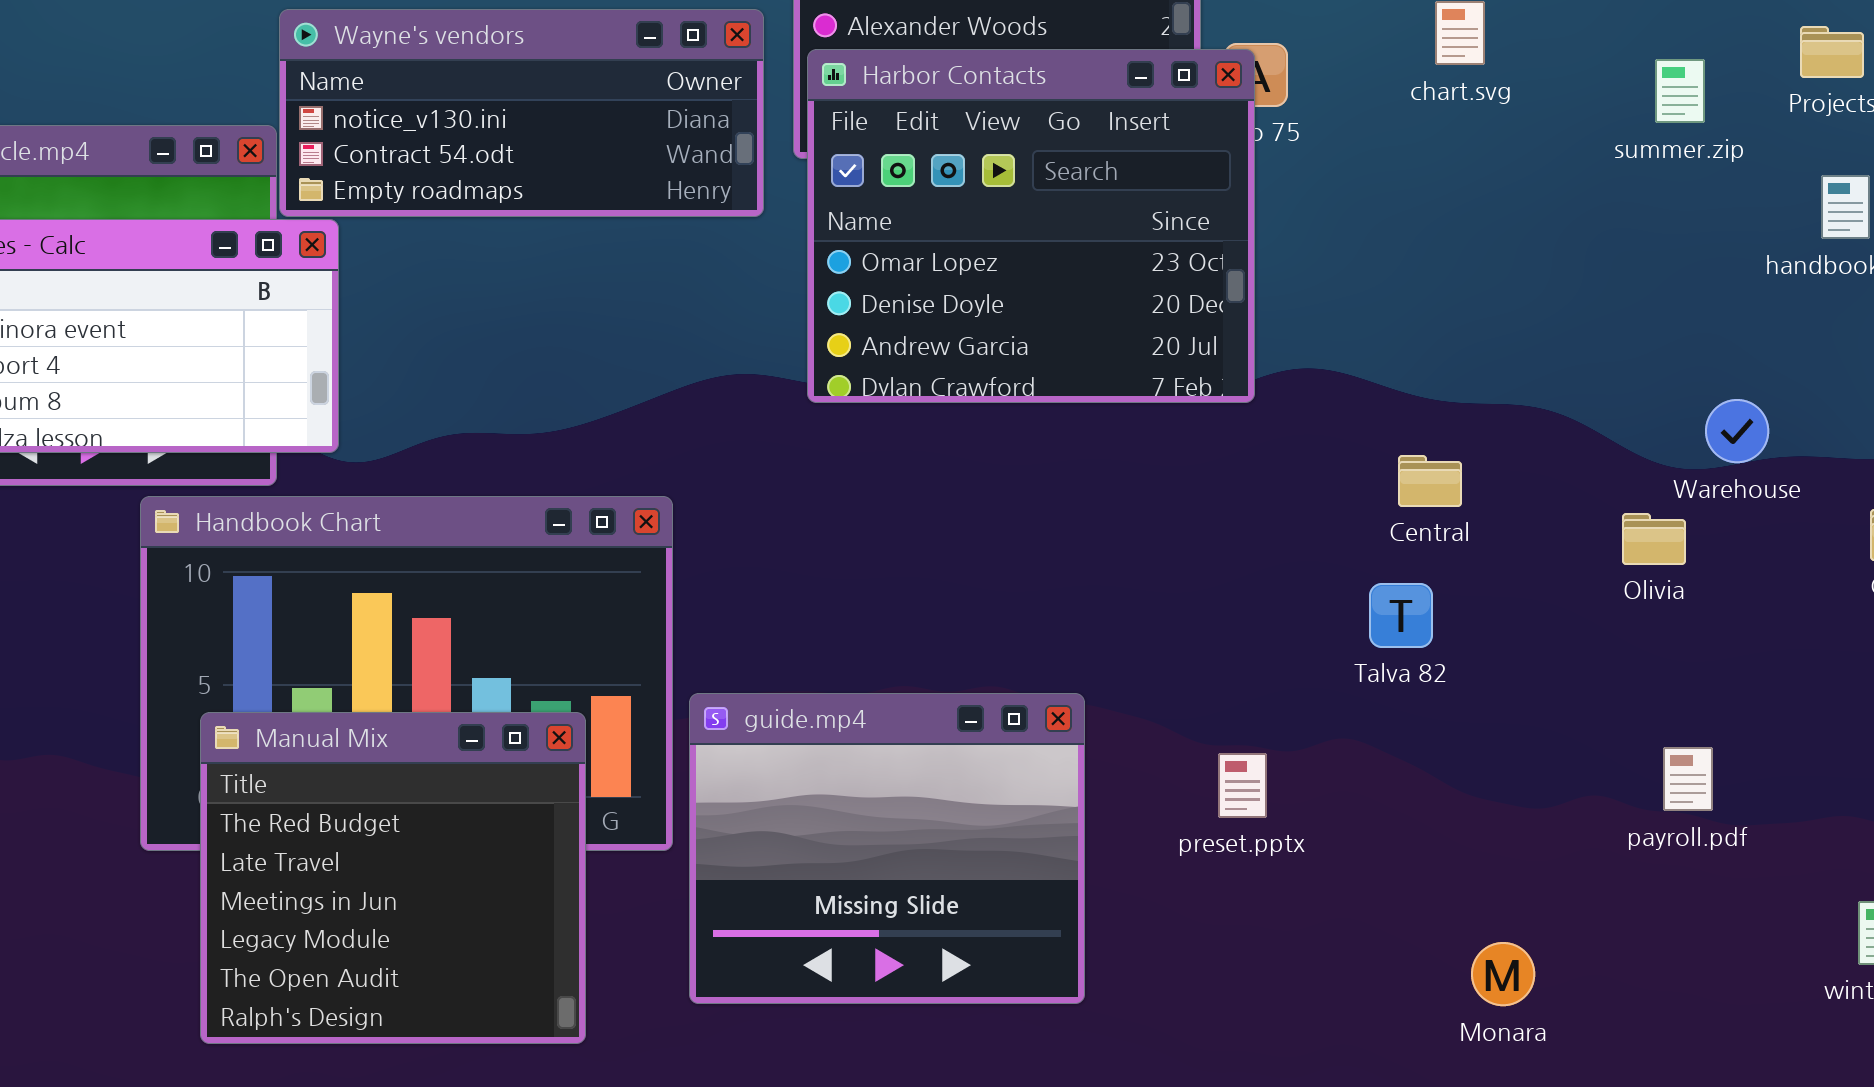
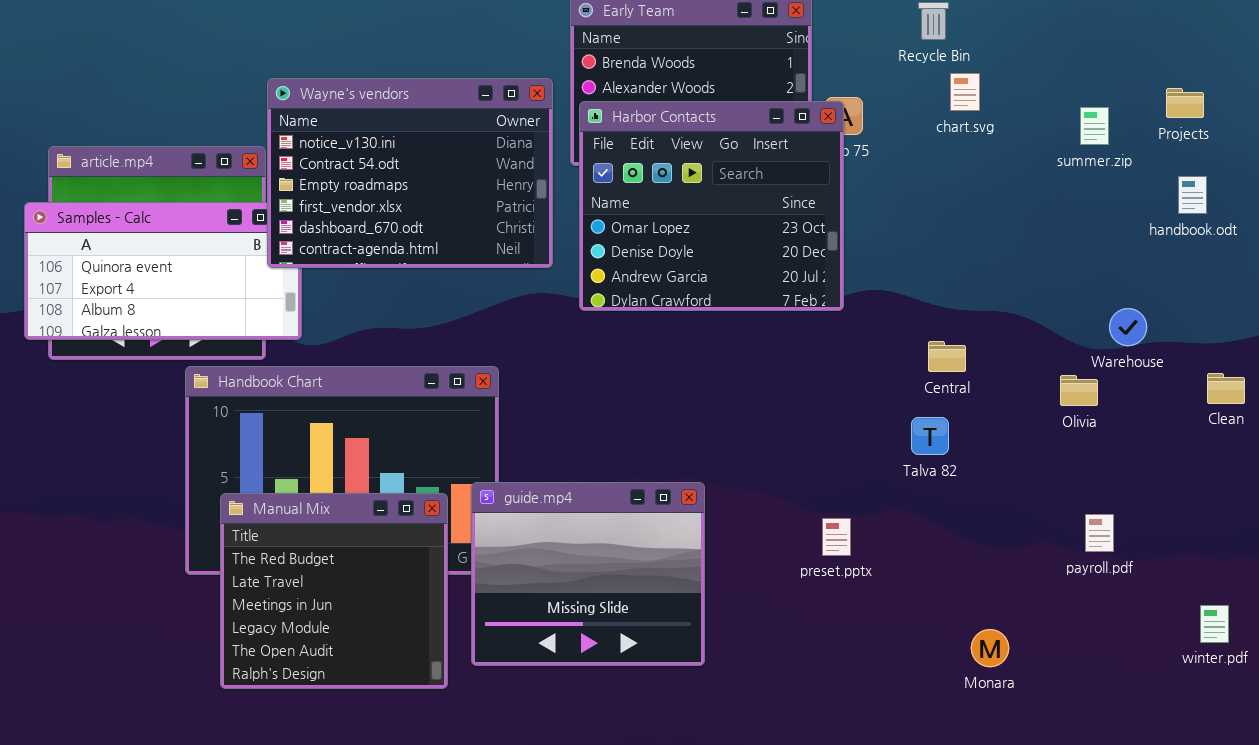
Wayne's vendors: [279,9,764,217] -> [267,78,553,268], resized
guide.mp4: [689,693,1085,1004] -> [471,482,705,666], moved

